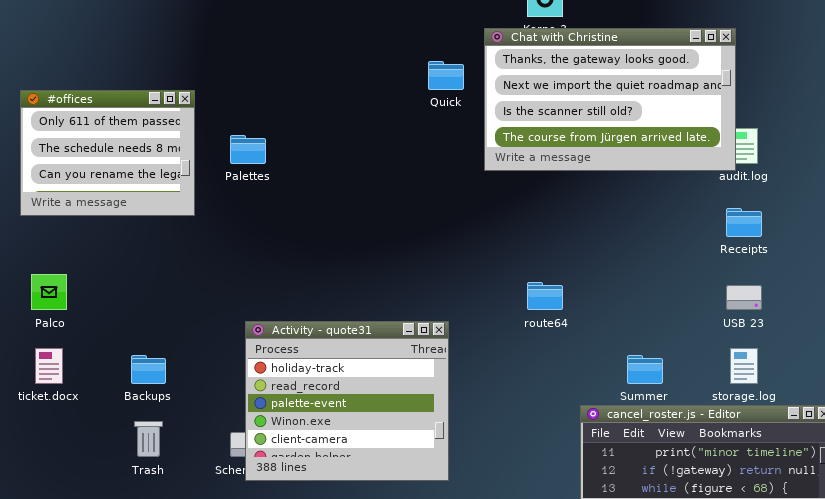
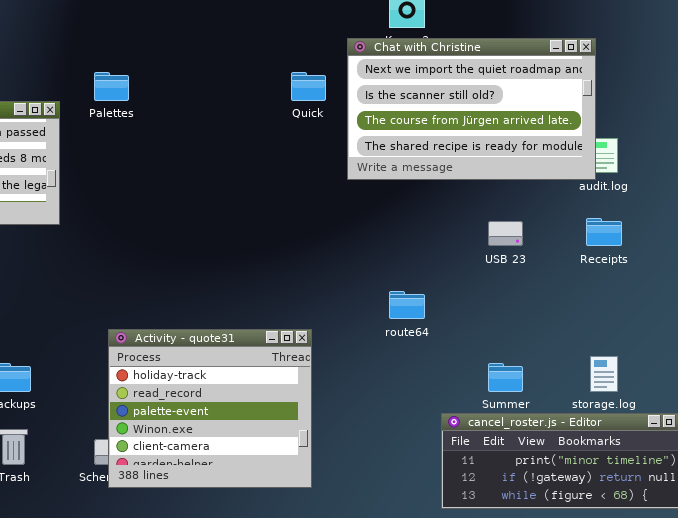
Chat with Christine: [484,28,736,171] -> [347,38,596,180], scrolled down 1 row
Palettes: [230,135,266,164] -> [94,72,129,101], moved
USB 23: [726,285,762,310] -> [488,221,523,246], moved

